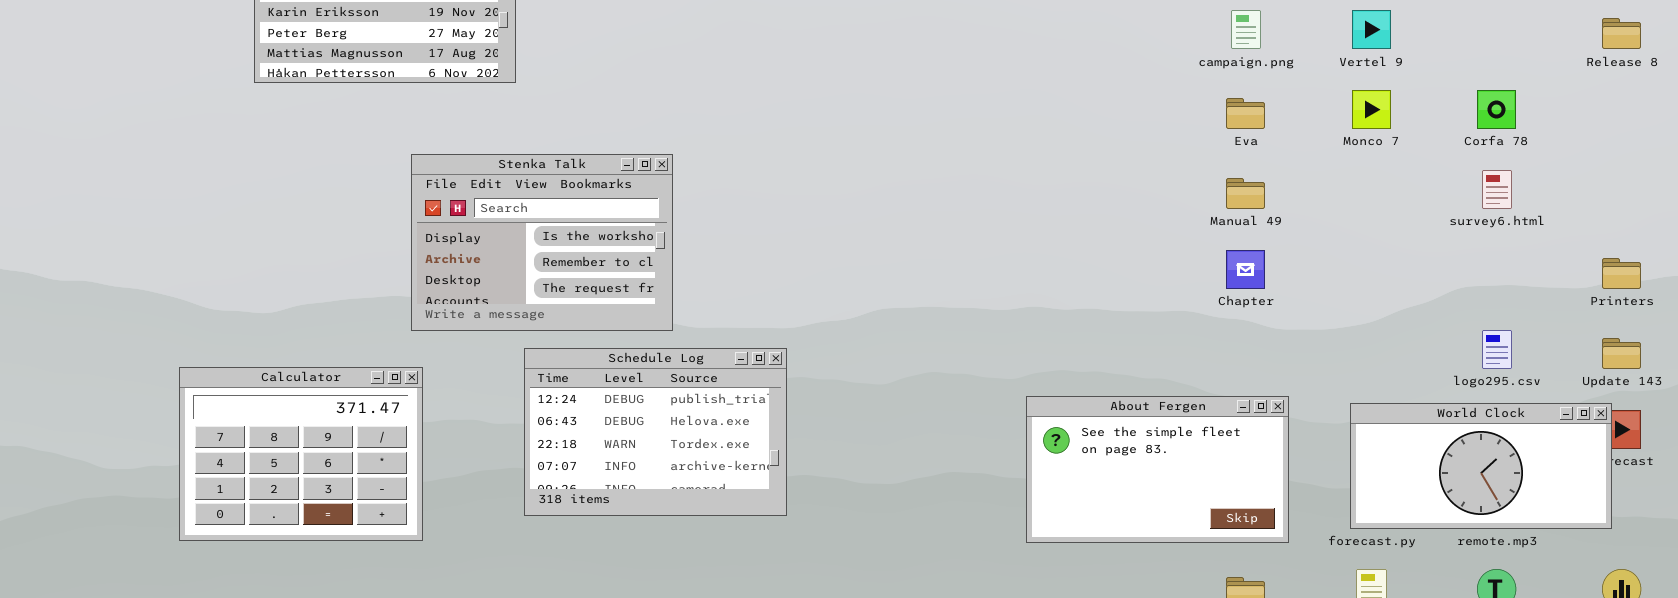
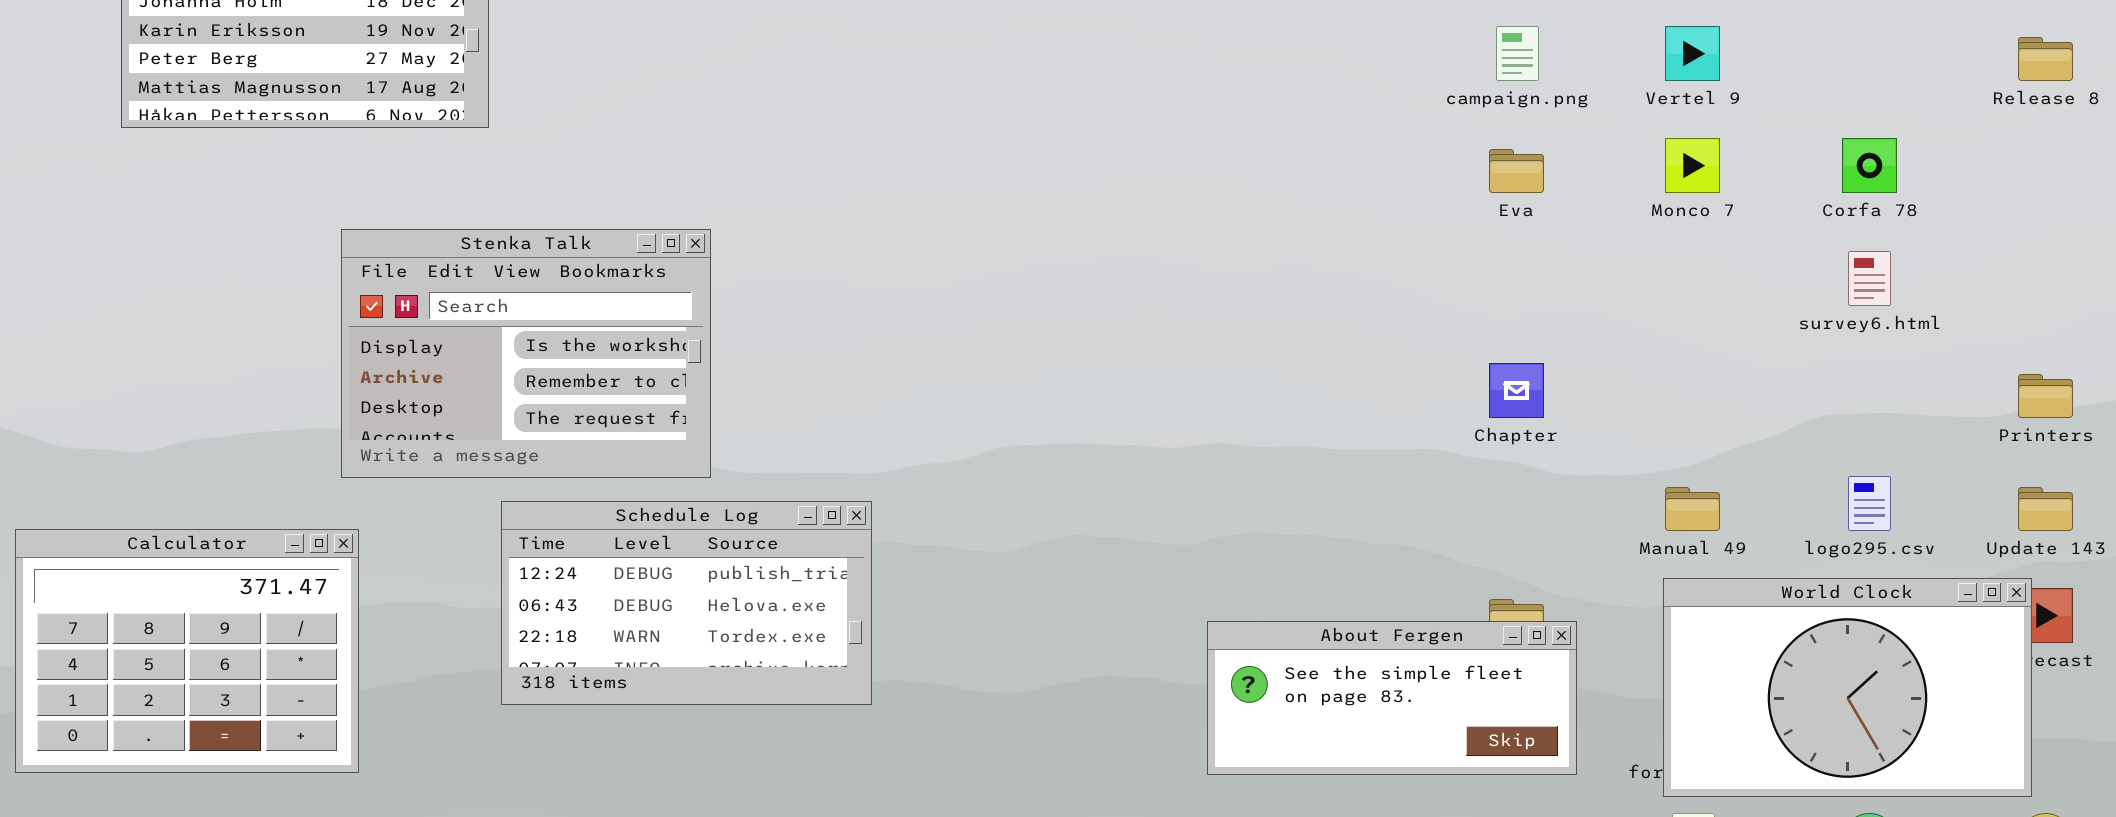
Manual 49: [1226,178,1265,209] -> [1665,487,1720,531], moved
Schedule Log: [524,348,787,516] -> [501,501,872,705], resized
About Fergen: [1026,396,1289,543] -> [1207,621,1577,775], resized
World Clock: [1350,403,1612,529] -> [1663,578,2032,797], resized

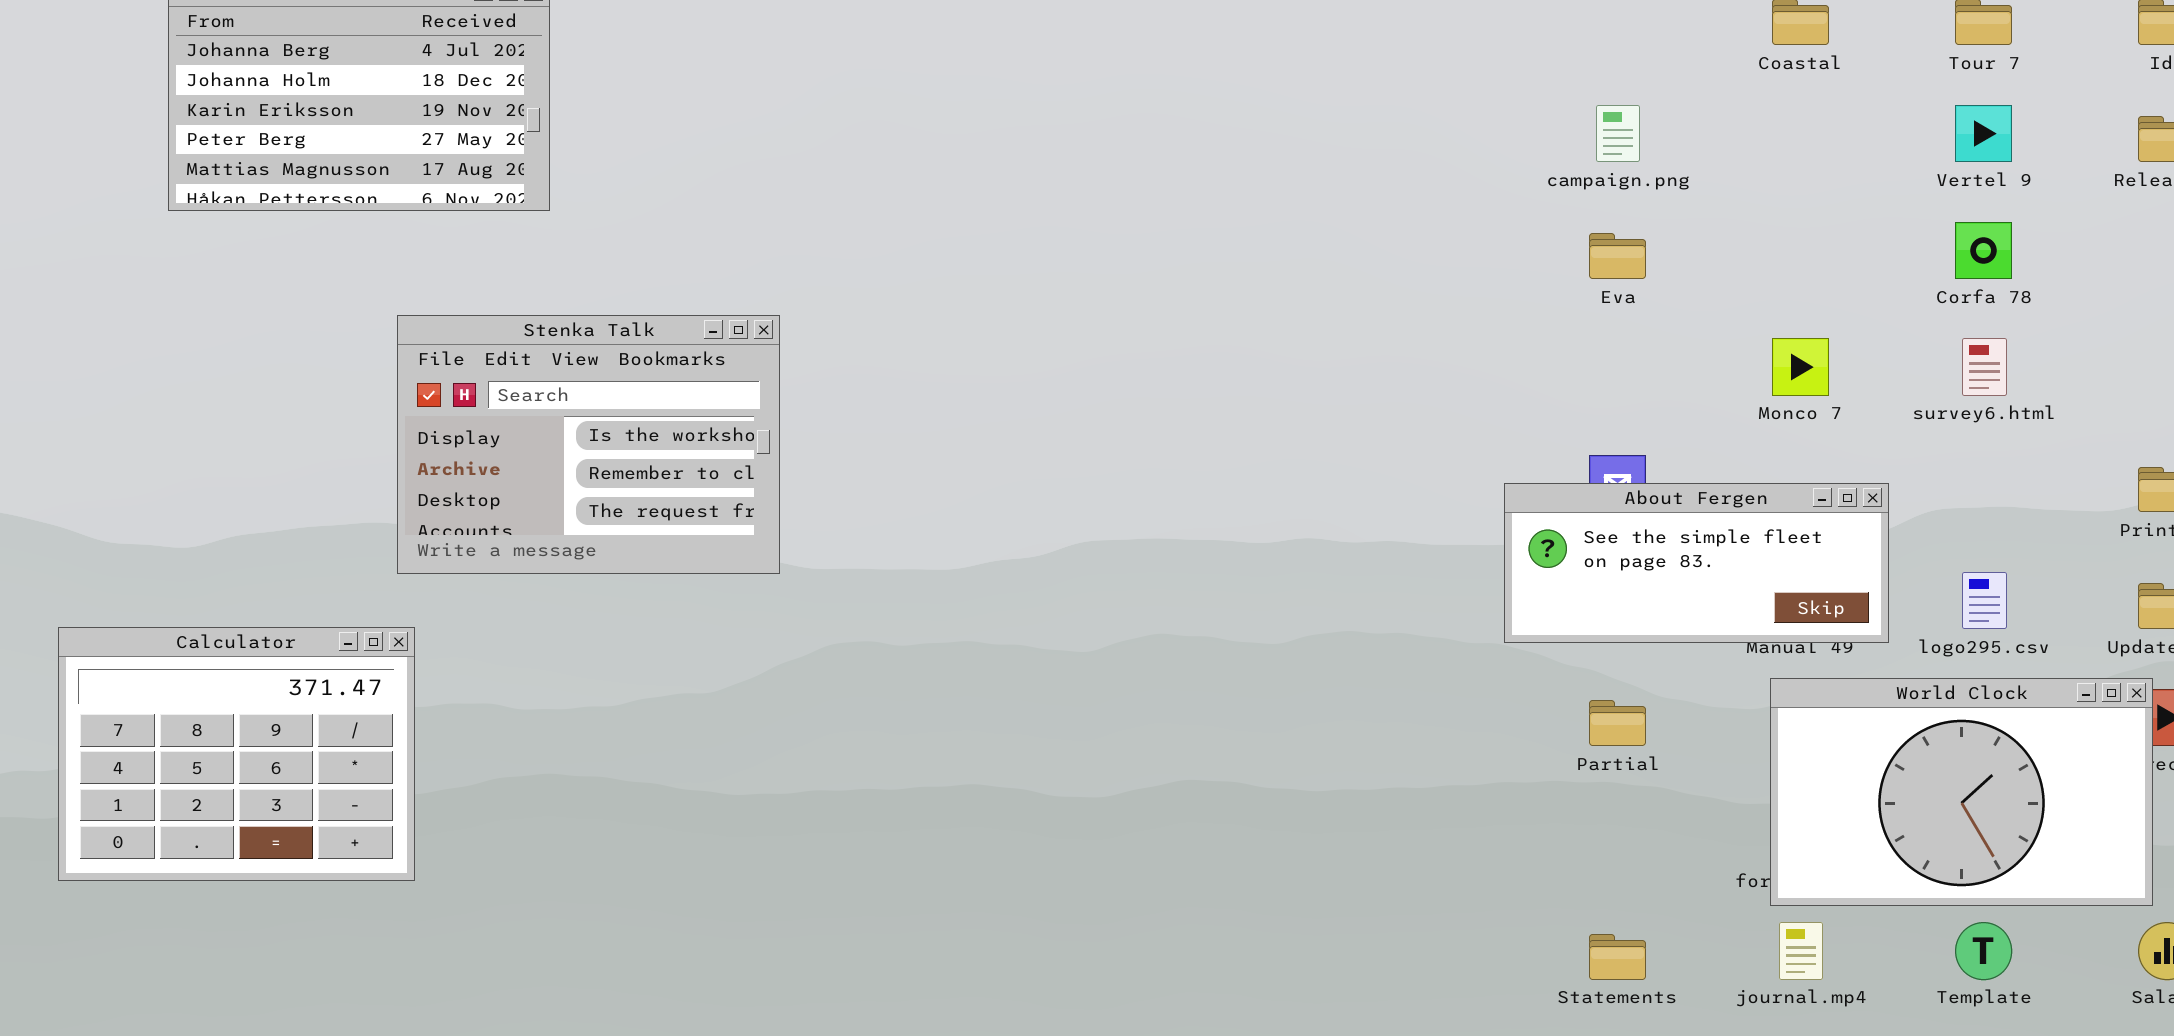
Vertel 9: [1665,26,1720,81] -> [1955,105,2012,162], moved
Monco 7: [1665,138,1720,193] -> [1772,338,1829,396], moved
Schedule Log: [501,501,872,705] -> none, closed
About Fergen: [1207,621,1577,775] -> [1504,483,1889,643], moved

